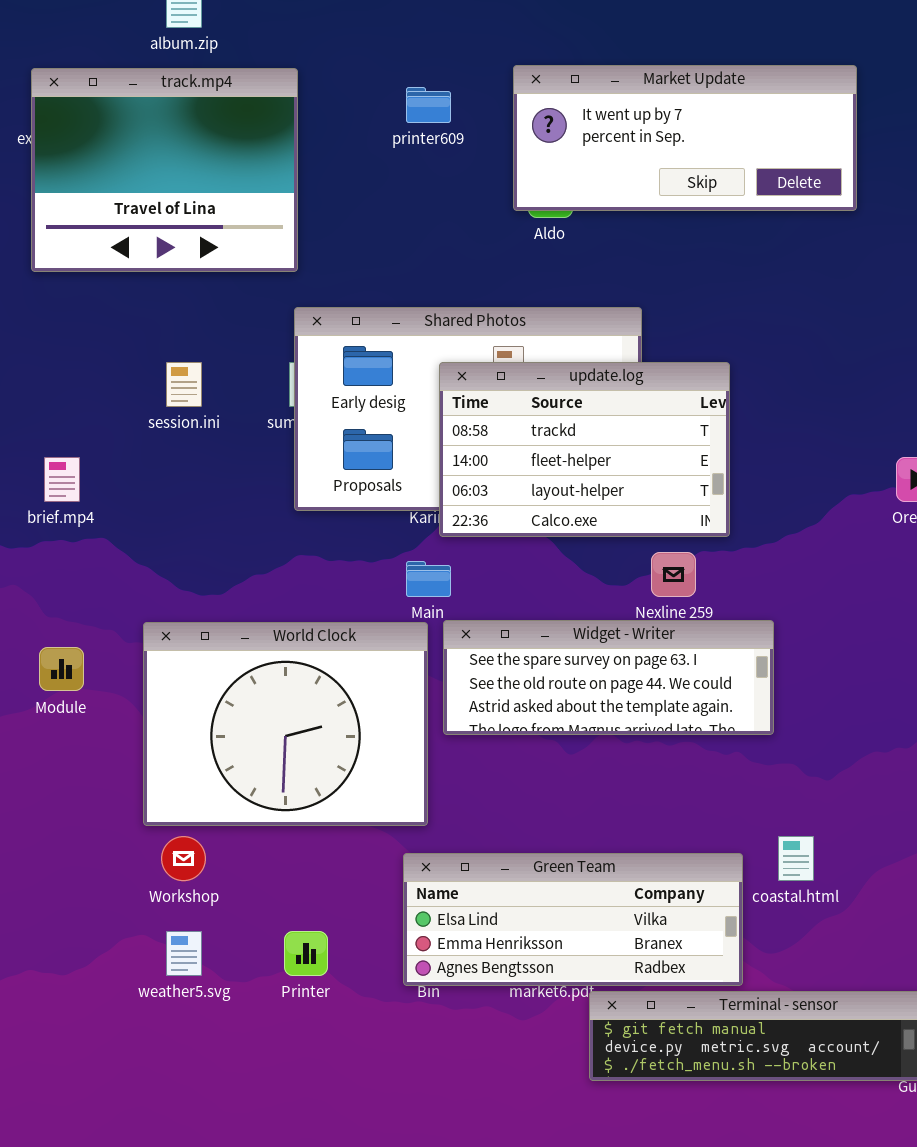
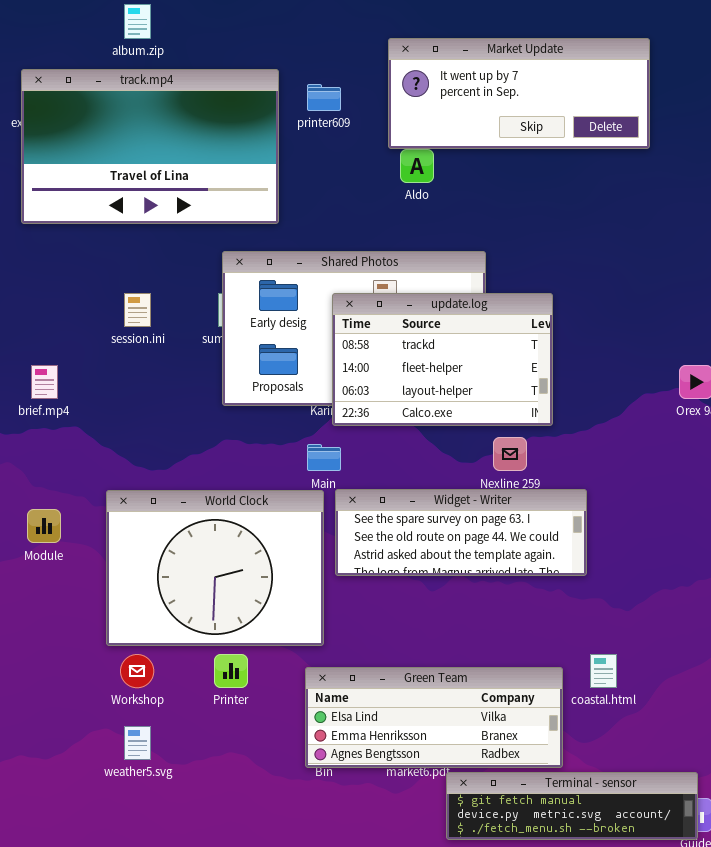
Market Update: [513,65,857,211] -> [388,38,650,149], moved
track.mp4: [31,68,298,272] -> [21,69,279,224], resized
Printer: [284,931,328,976] -> [214,654,248,688], moved

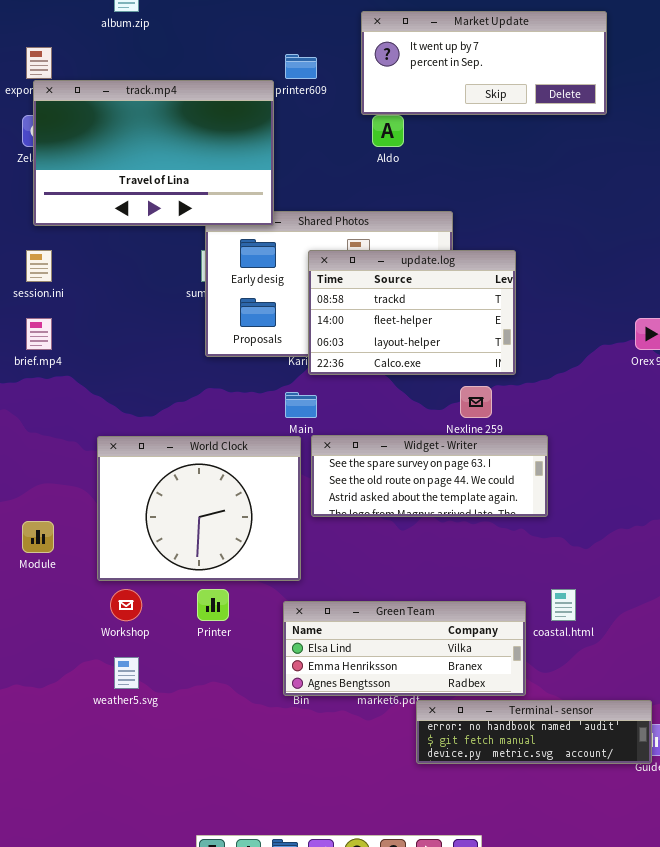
track.mp4: [21,69,279,224] -> [33,80,274,226], moved
session.ini: [124,293,151,327] -> [26,250,52,282], moved
Module: [27,509,61,543] -> [22,521,54,553], moved
Terminal - sensor: [446,772,698,840] -> [416,700,652,764], scrolled up 1 row

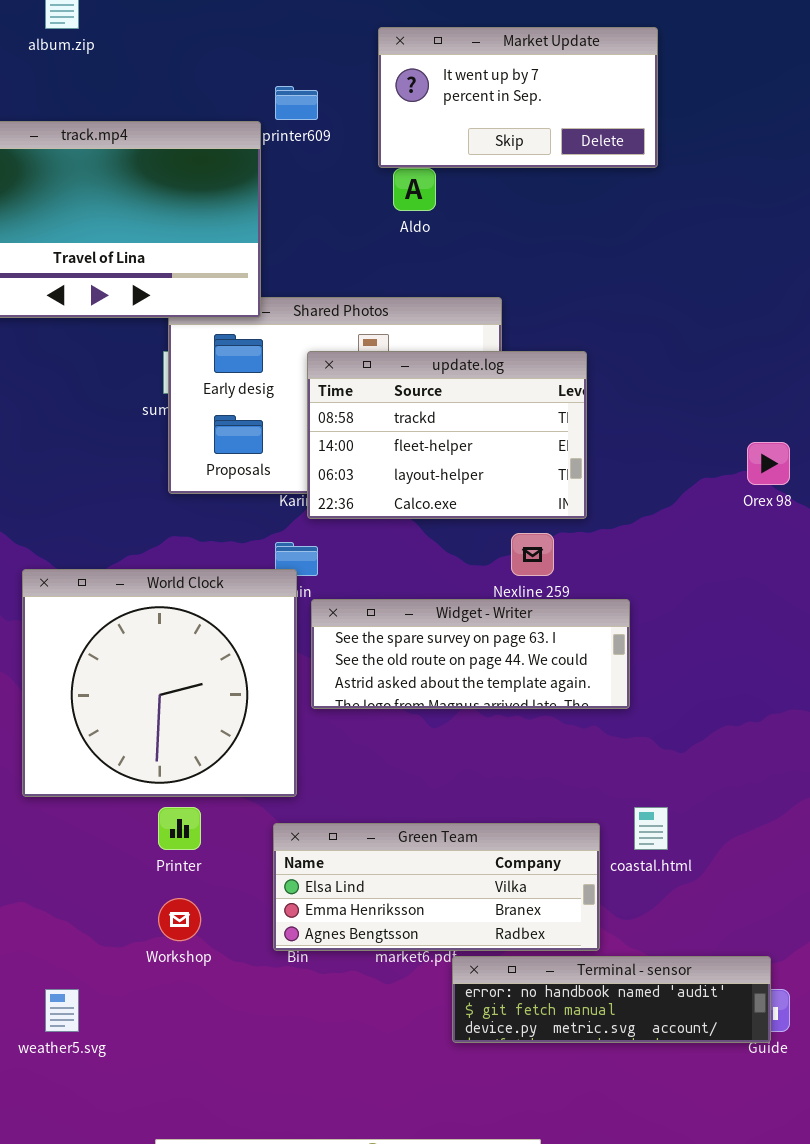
Market Update: [361,11,607,115] -> [378,27,658,168], resized
World Clock: [97,436,301,581] -> [22,569,297,797], resized
Workshop: [110,589,142,621] -> [158,898,201,941], moved
weather5.svg: [114,657,139,689] -> [45,989,79,1032], moved

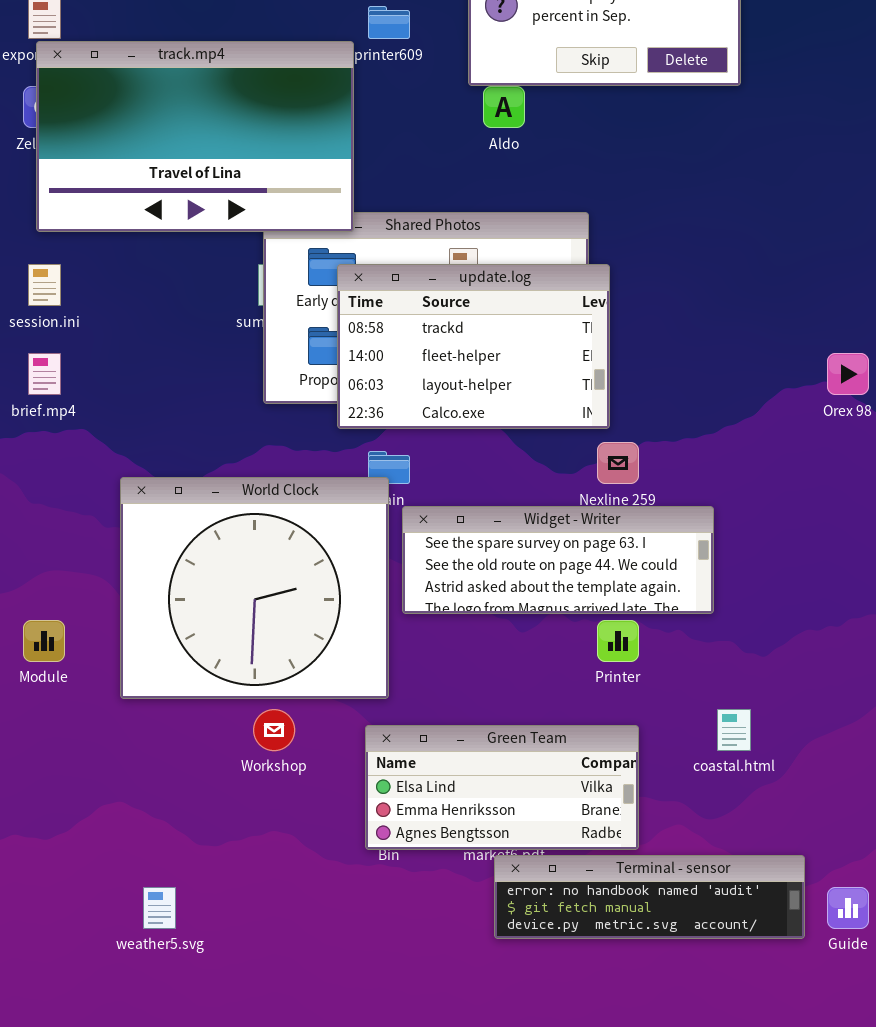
update.log: [307,351,587,519] -> [337,264,610,429], moved
Printer: [158,807,201,850] -> [597,620,639,662], moved
Green Team: [273,823,600,951] -> [365,725,639,850], resized
Workshop: [158,898,201,941] -> [253,709,295,751], moved
Terminal - sensor: [452,956,771,1043] -> [494,855,805,939], moved

